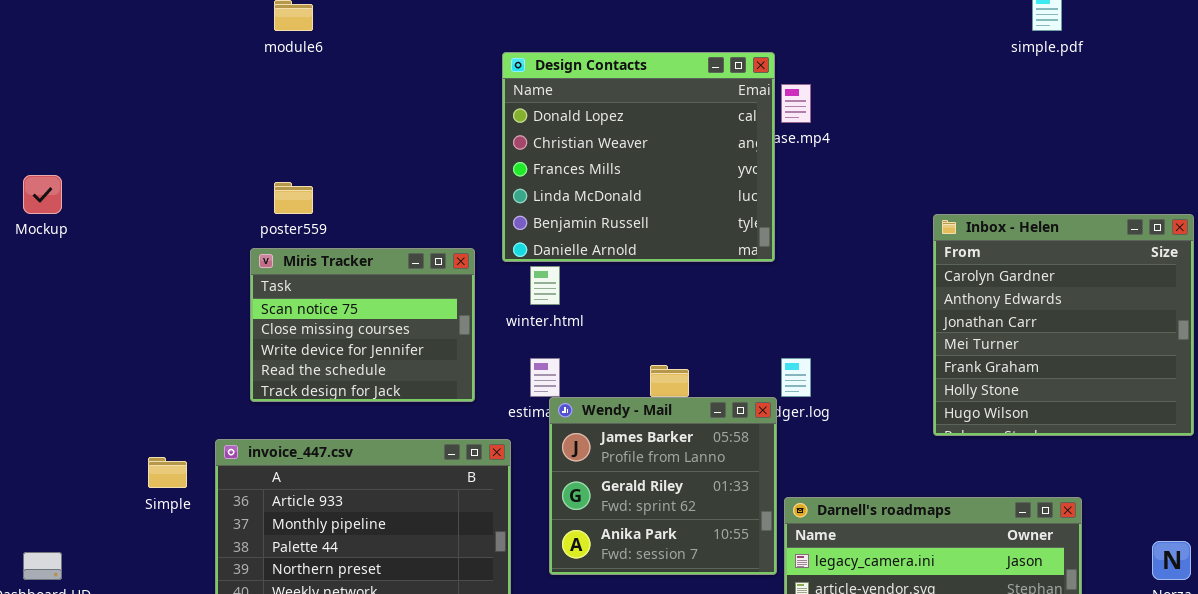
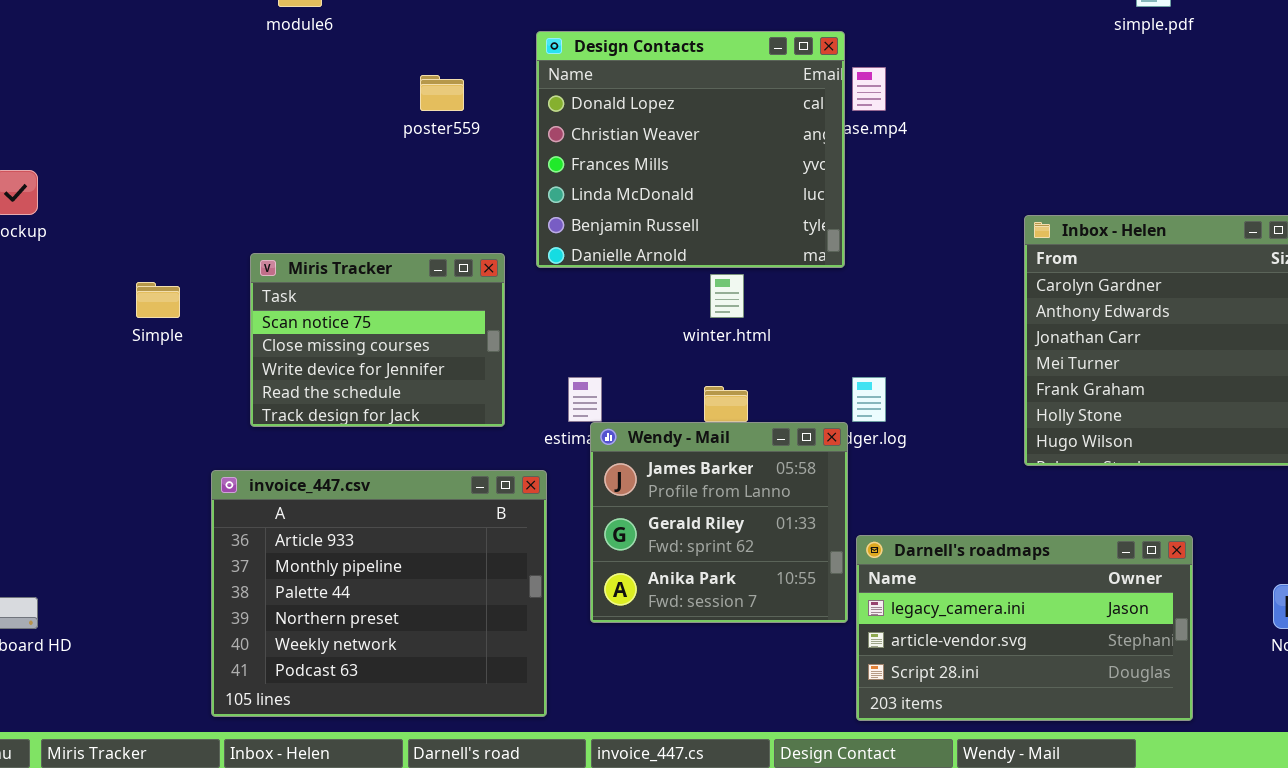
poster559: [274,182,313,214] -> [420,75,464,111], moved
winter.html: [530,266,560,305] -> [710,274,744,318], moved
Simple: [148,457,187,488] -> [136,282,180,318], moved

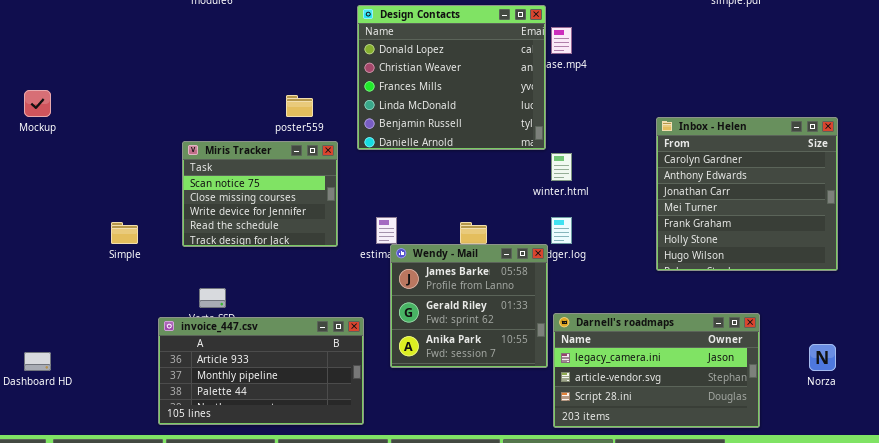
poster559: [420,75,464,111] -> [286,95,313,117], moved
winter.html: [710,274,744,318] -> [551,153,572,181], moved
Simple: [136,282,180,318] -> [111,222,138,244], moved
invoice_447.csv: [211,470,547,717] -> [158,317,364,425], resized

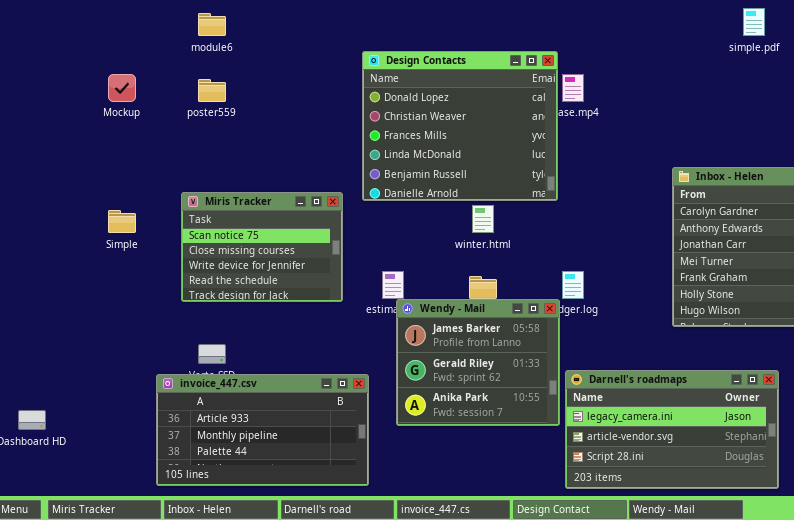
Mockup: [24,90,51,117] -> [108,74,136,102], moved
poster559: [286,95,313,117] -> [198,79,226,102], moved
winter.html: [551,153,572,181] -> [472,205,494,233], moved
Simple: [111,222,138,244] -> [108,210,136,233], moved

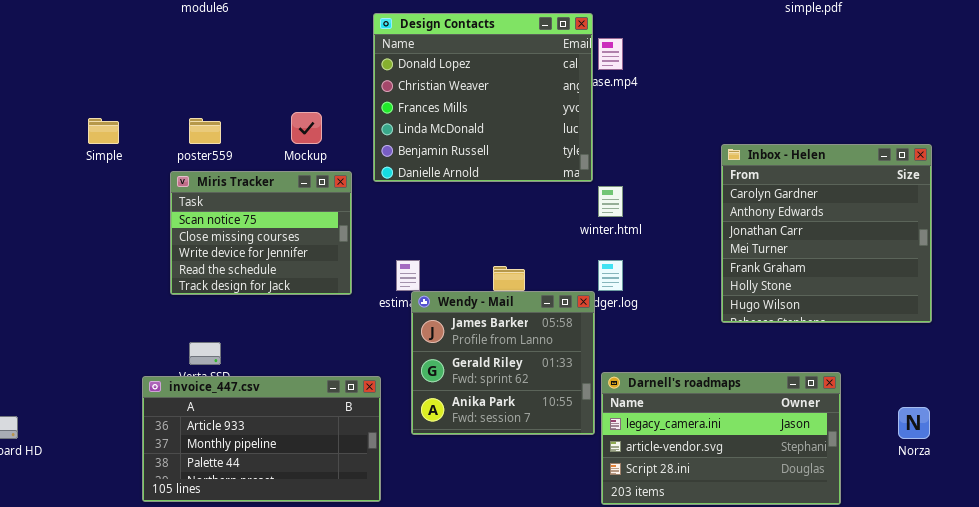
Mockup: [108,74,136,102] -> [291,112,322,144], moved
poster559: [198,79,226,102] -> [189,118,221,144], moved
winter.html: [472,205,494,233] -> [598,186,623,217], moved
Simple: [108,210,136,233] -> [88,118,119,144], moved

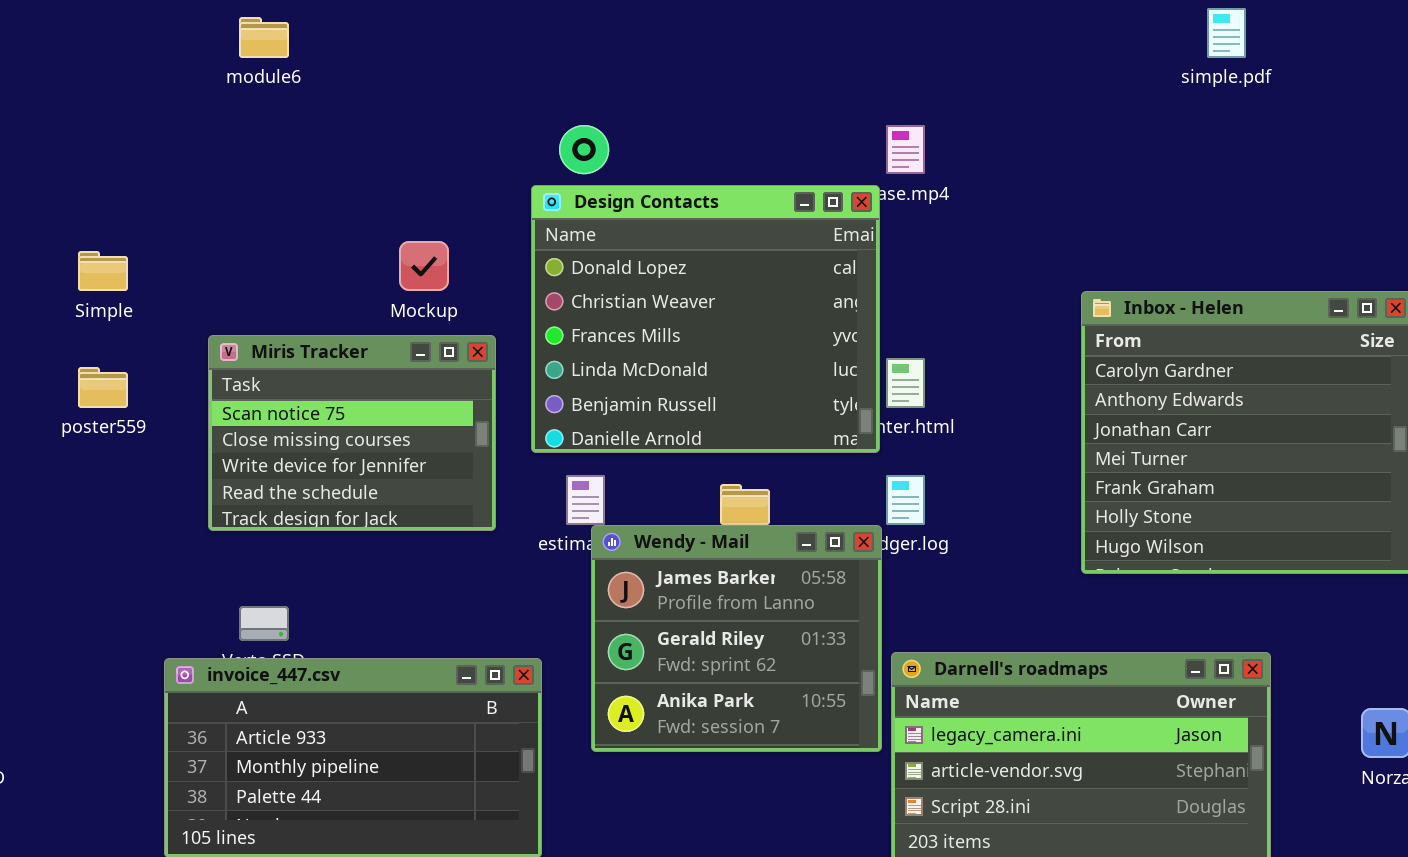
Design Contacts: [373,13,593,182] -> [531,185,880,453], moved
poster559: [189,118,221,144] -> [78,367,128,408], moved

